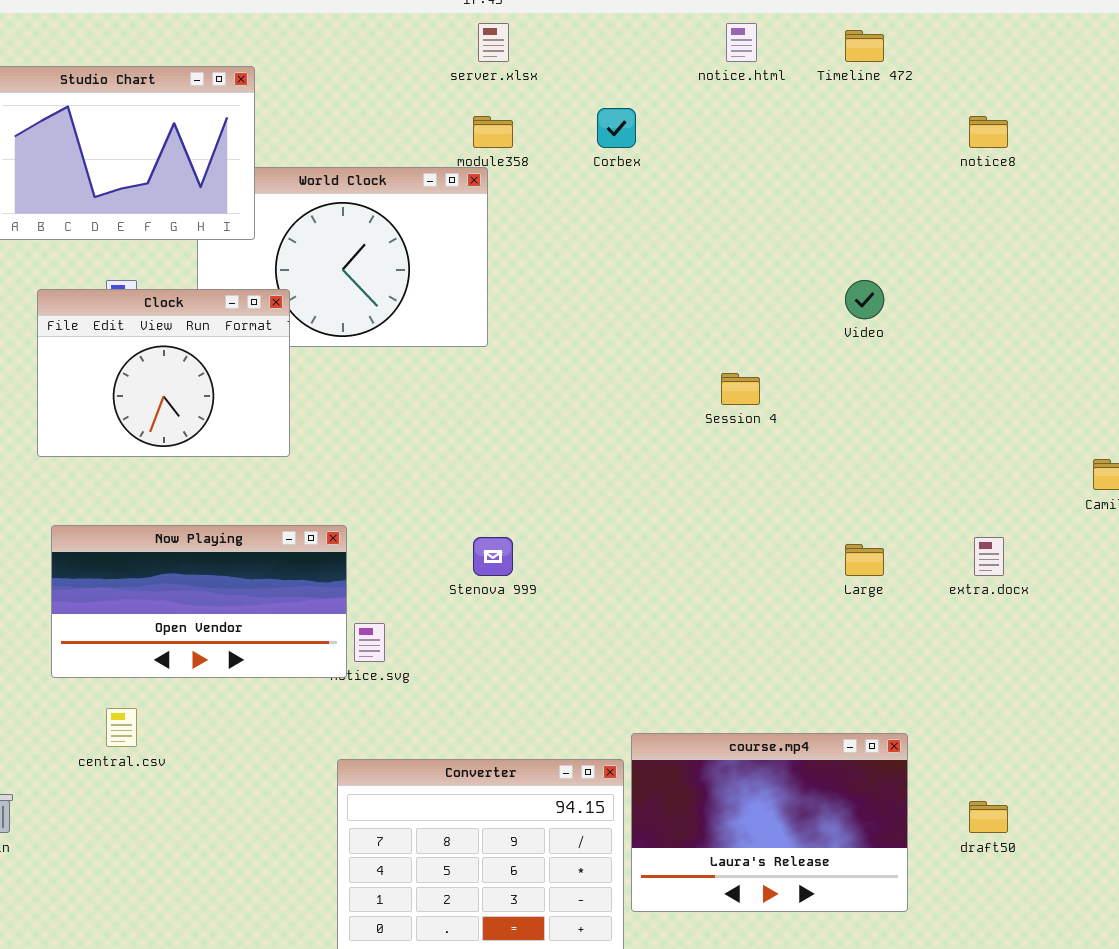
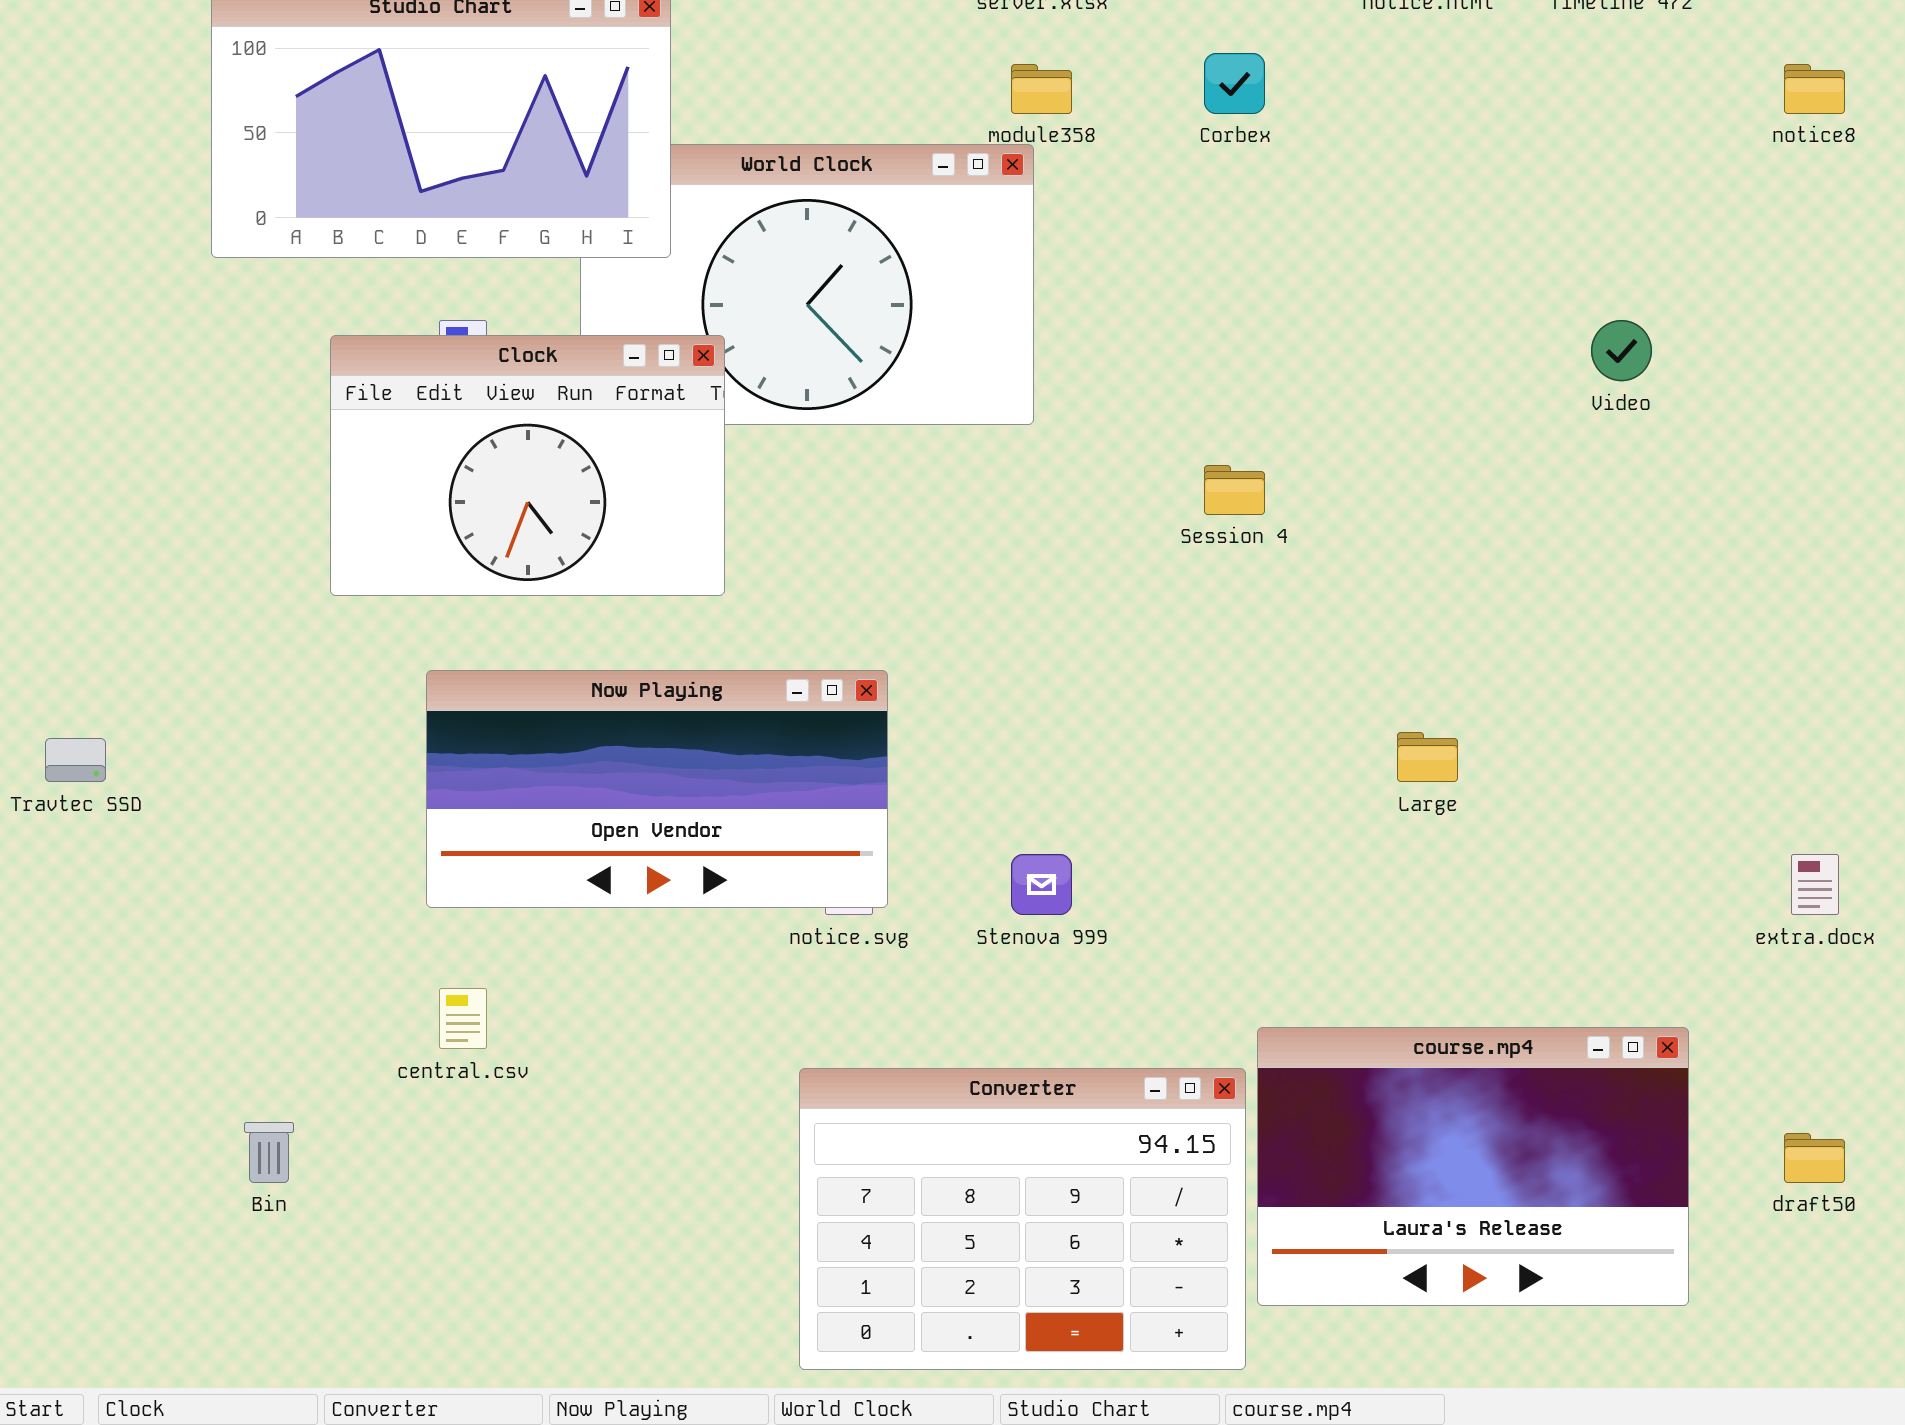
Session 4: [721,373,760,405] -> [1204,465,1265,515], moved
Now Playing: [51,525,347,678] -> [426,670,888,908], moved
Stenova 999: [473,537,513,576] -> [1011,854,1072,915], moved
extra.docx: [974,537,1004,576] -> [1791,854,1839,915], moved
Large: [845,544,884,576] -> [1397,732,1458,782], moved

